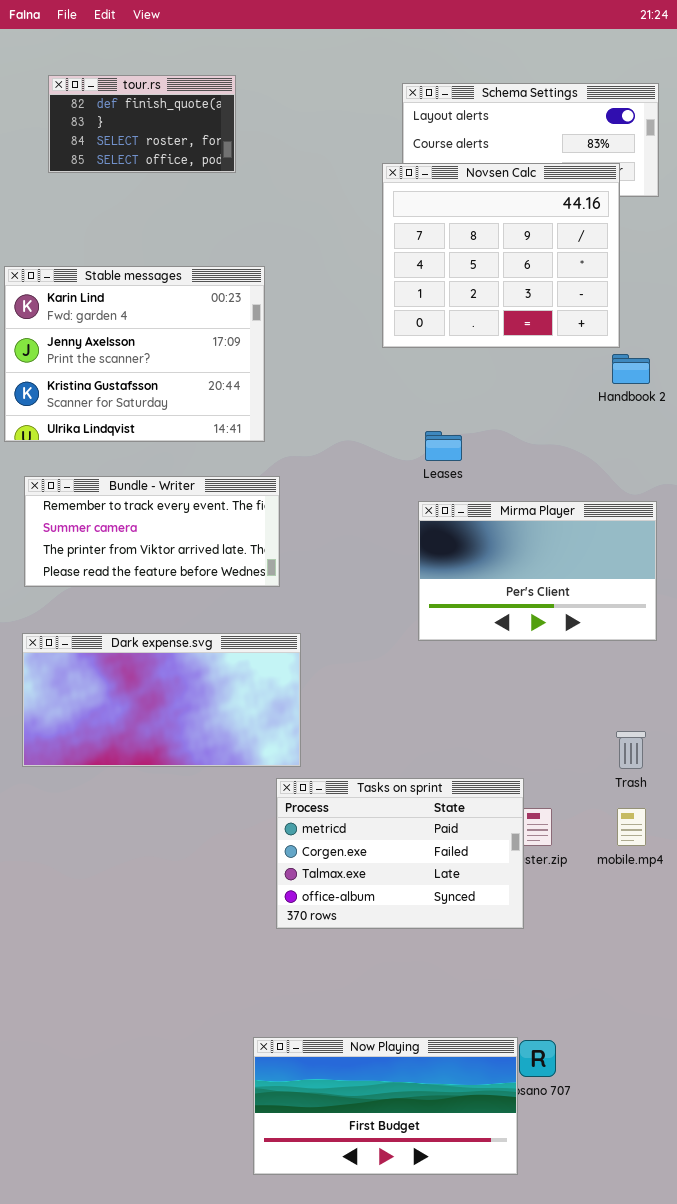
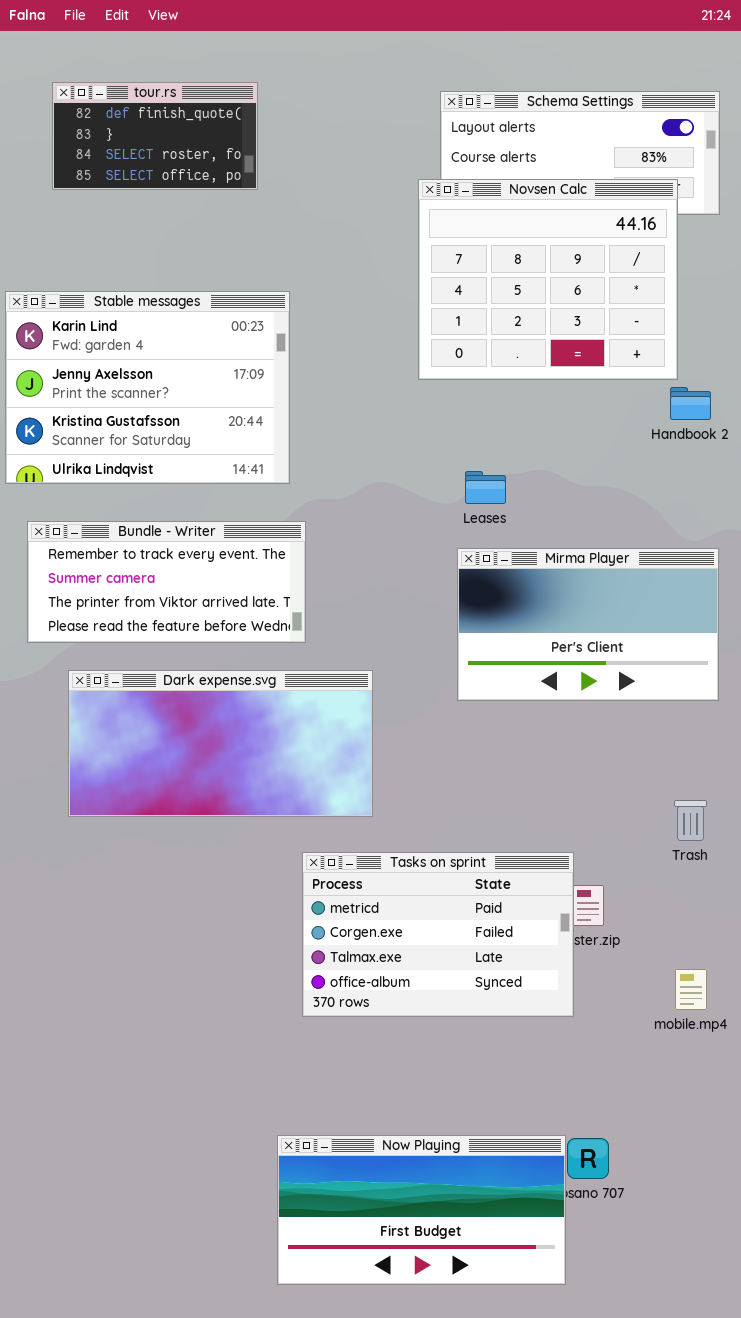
Dark expense.svg: [22,633,301,767] -> [68,670,373,817], moved
mobile.mp4: [617,808,646,846] -> [675,969,707,1010], moved

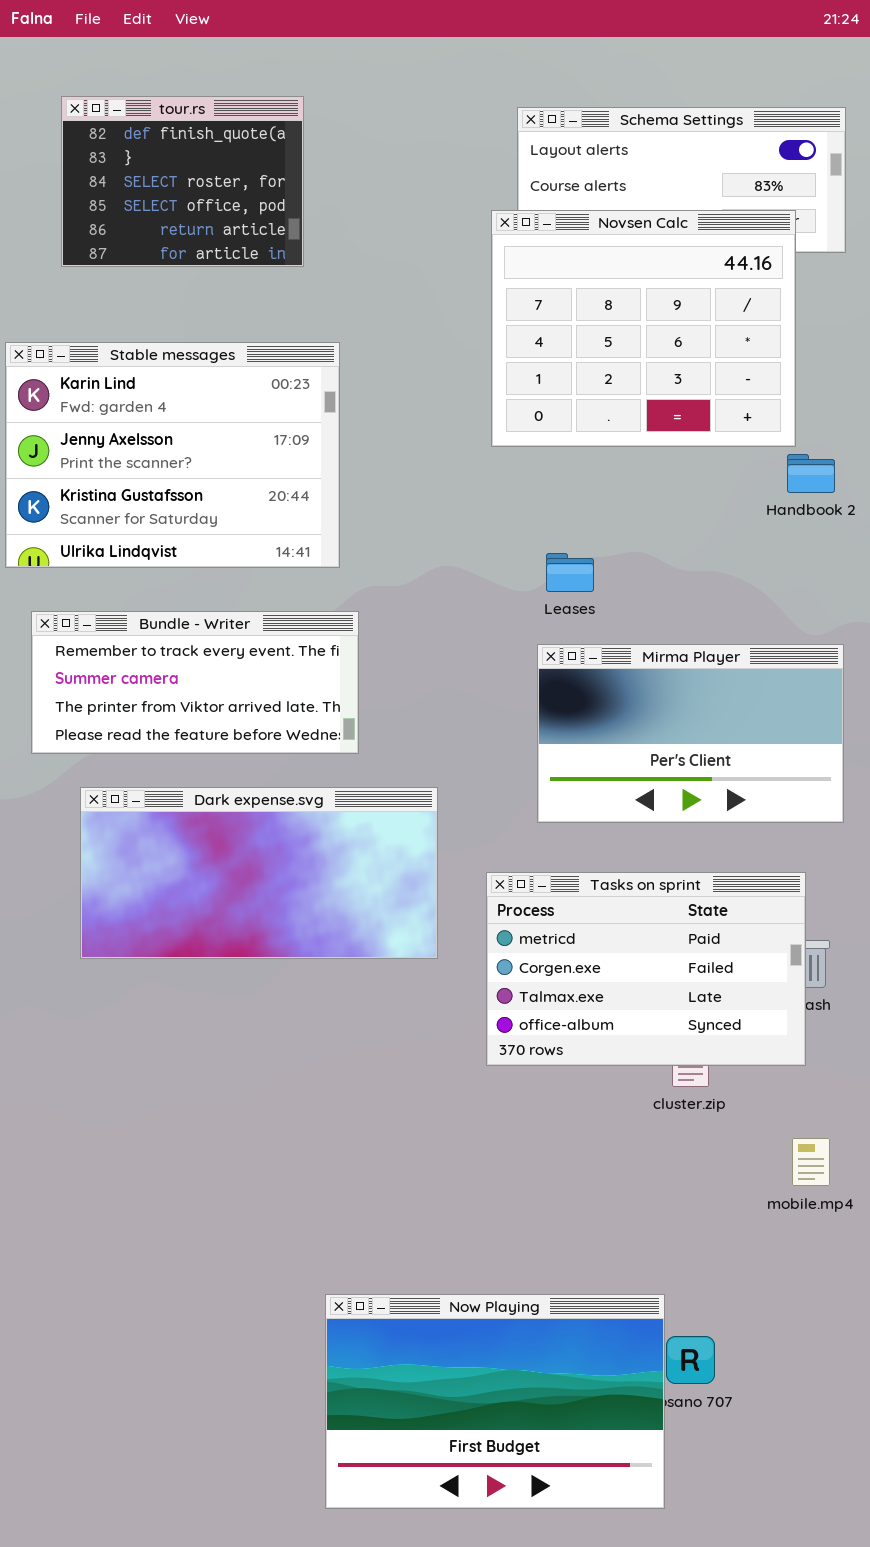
tour.rs: [52,82,258,190] -> [61,96,304,267], resized
Tasks on sprint: [302,852,574,1017] -> [486,872,806,1066], moved
Now Playing: [277,1135,566,1285] -> [325,1294,665,1509], resized

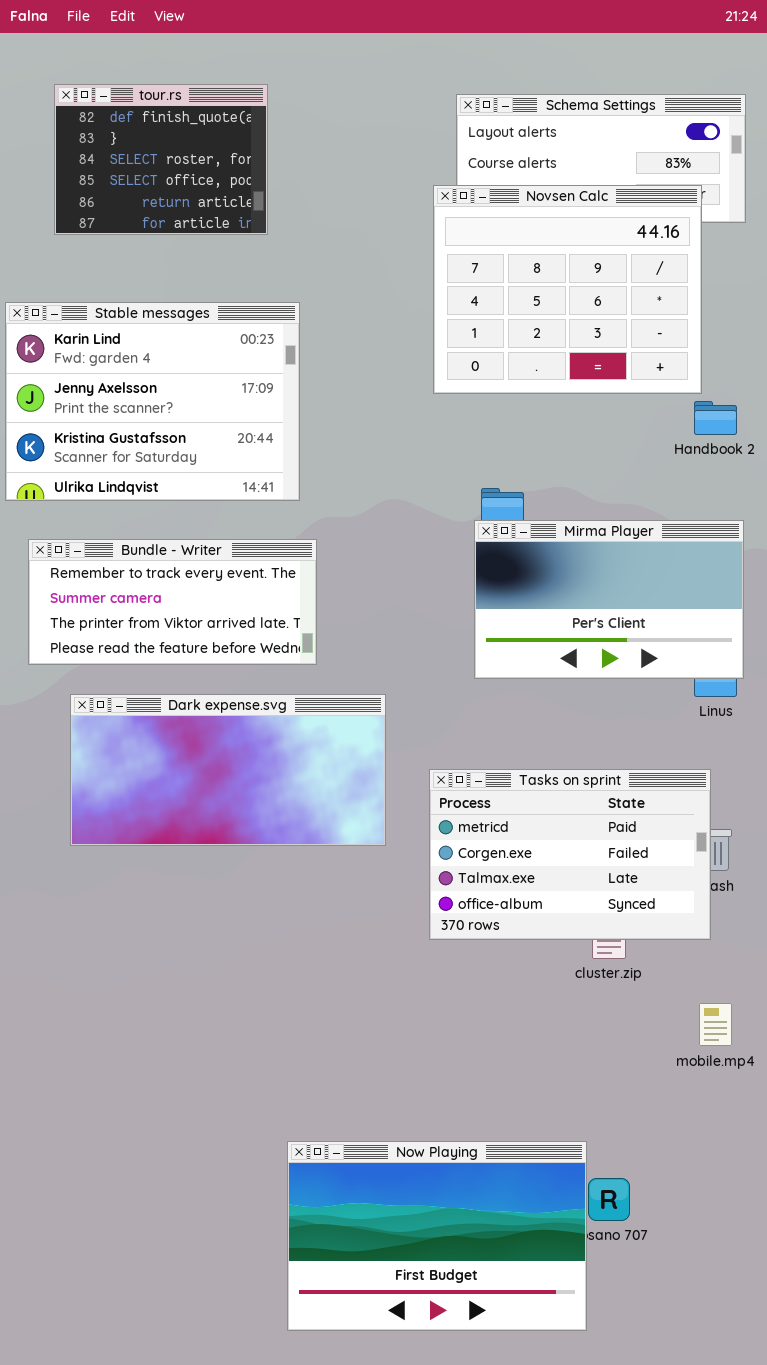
Mirma Player: [537,644,844,823] -> [474,520,744,679], moved

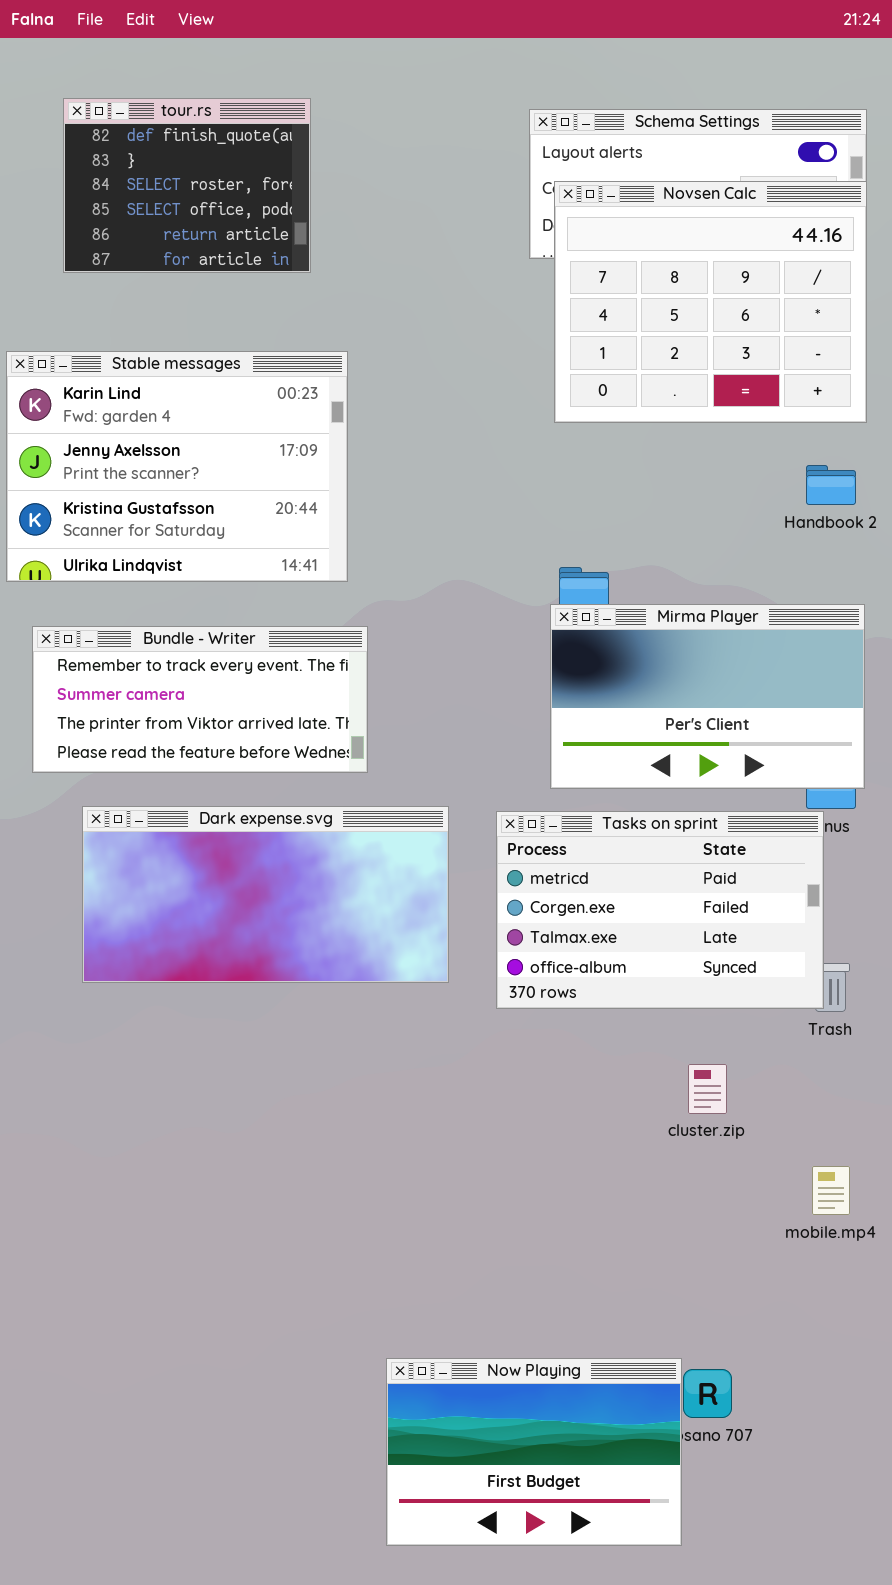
Novsen Calc: [433,185,702,394] -> [554,181,867,423], moved
Tasks on sprint: [429,769,711,940] -> [496,811,824,1009], moved
Now Playing: [287,1141,587,1331] -> [386,1358,682,1546], resized

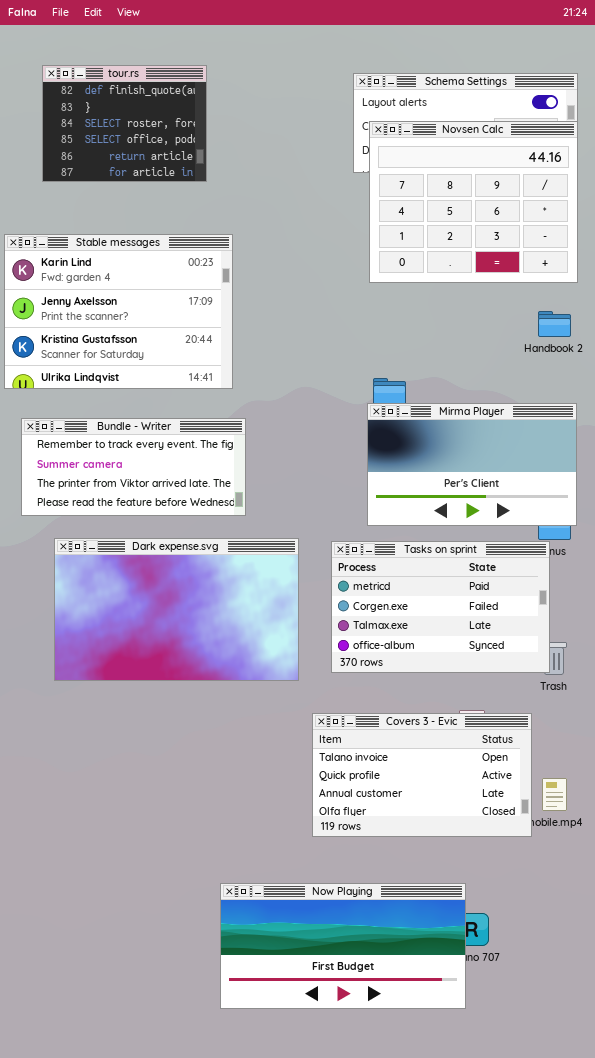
Dark expense.svg: [82,806,449,983] -> [54,538,299,681], resized
Covers 3 - Evic: none -> [312,713,532,837], opened
Now Playing: [386,1358,682,1546] -> [220,883,466,1009], moved, resized

